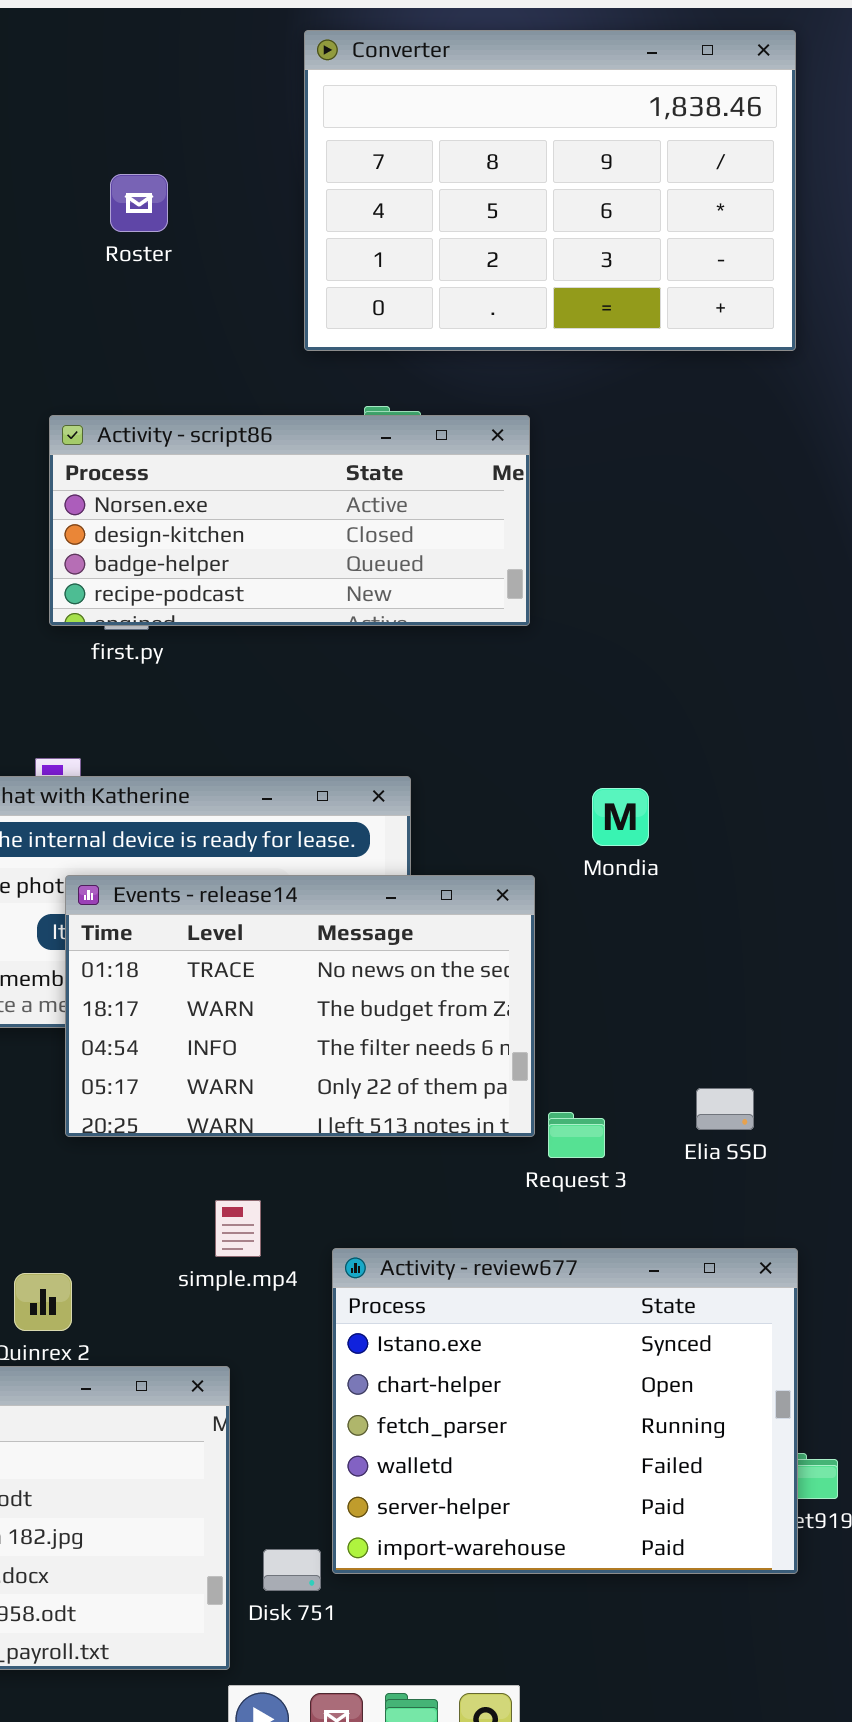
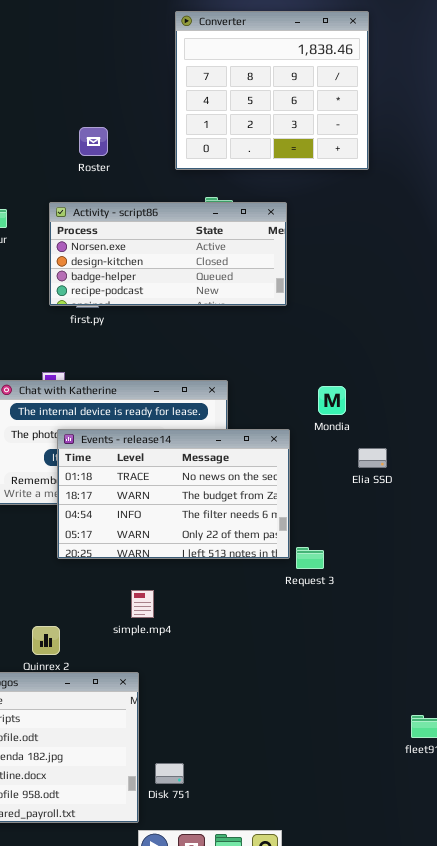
Converter: [304,30,796,351] -> [175,11,369,170], resized
Roster: [110,174,168,232] -> [79,127,108,156], moved
Elia SSD: [696,1088,754,1130] -> [358,448,387,468], moved
Activity - review677: [332,1248,798,1574] -> none, closed

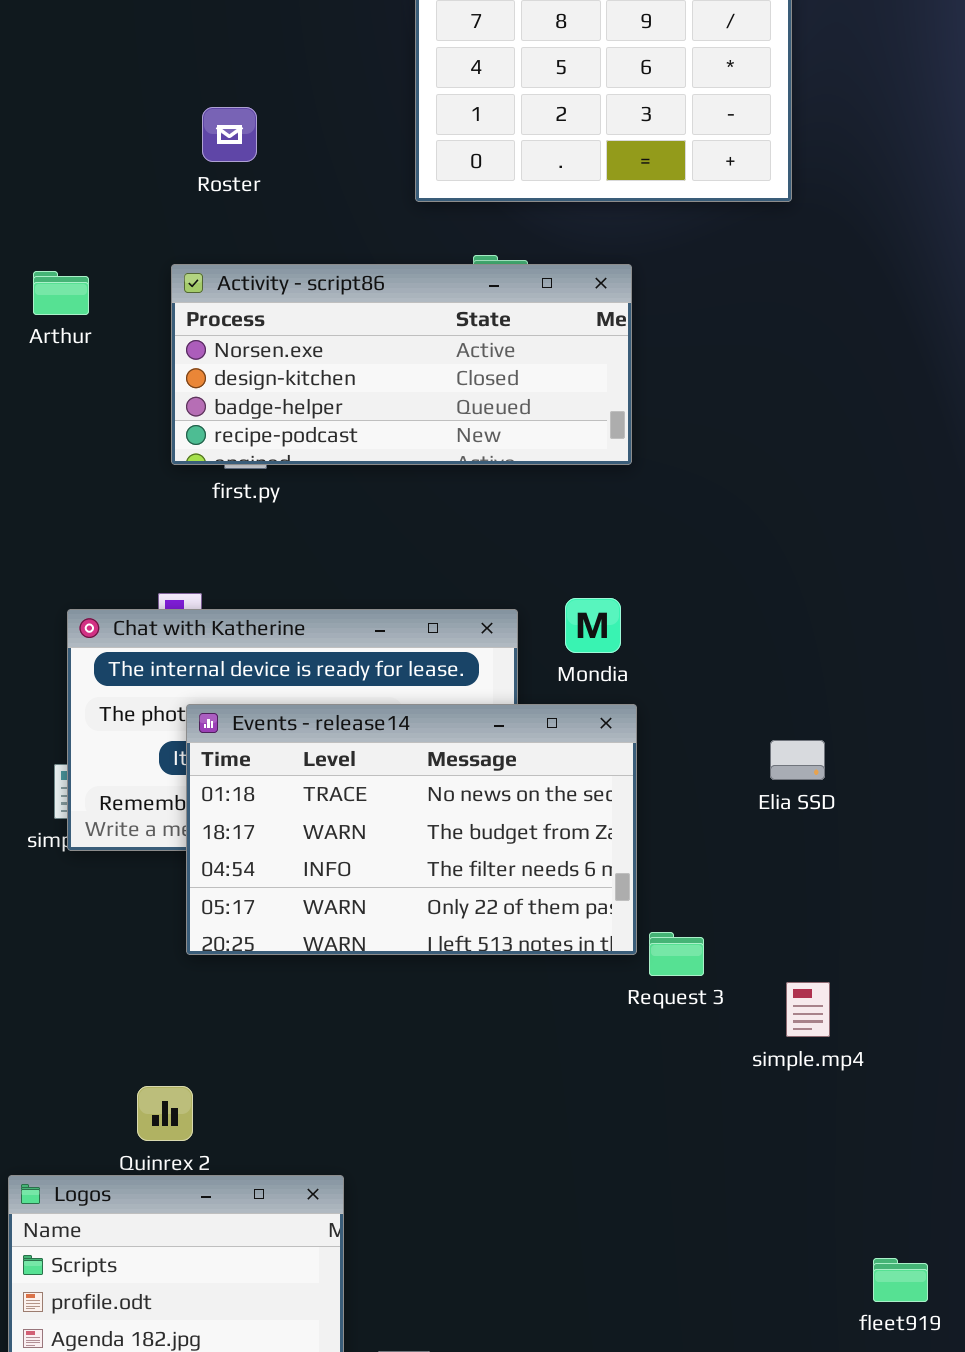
Roster: [79,127,108,156] -> [202,107,257,162], moved
Mondia: [318,386,346,415] -> [565,598,621,653], moved
simple.mp4: [131,590,154,618] -> [786,982,830,1037], moved

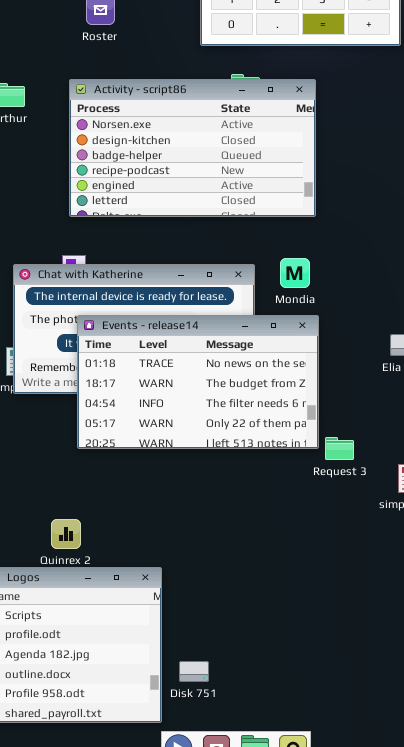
Activity - script86: [171,264,632,465] -> [69,79,316,217], resized

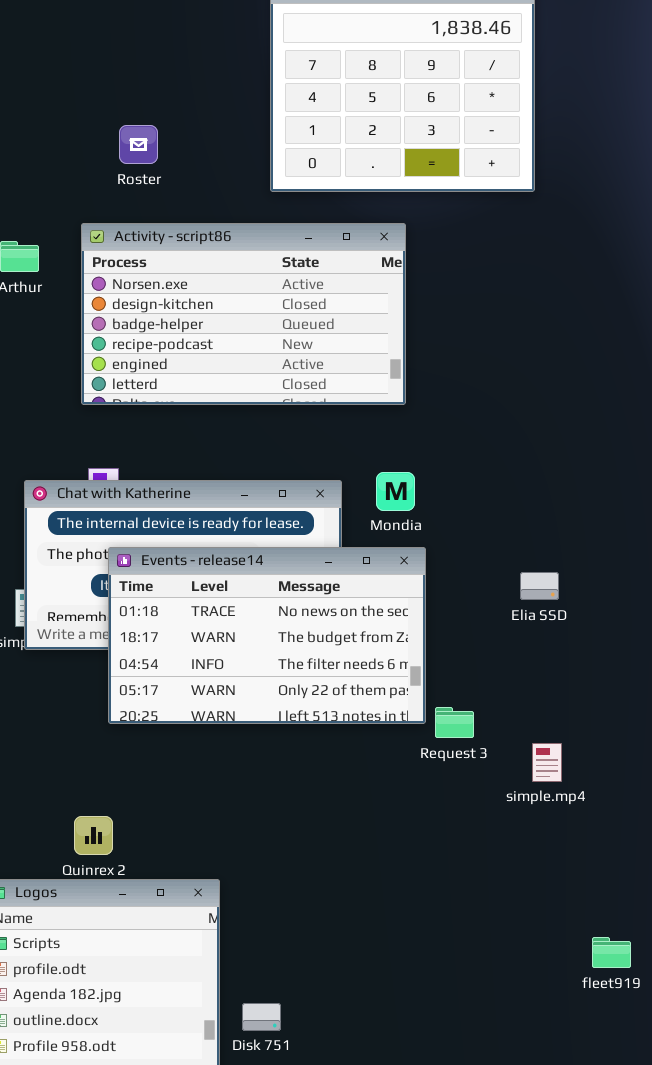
Activity - script86: [69,79,316,217] -> [81,223,406,405], moved

